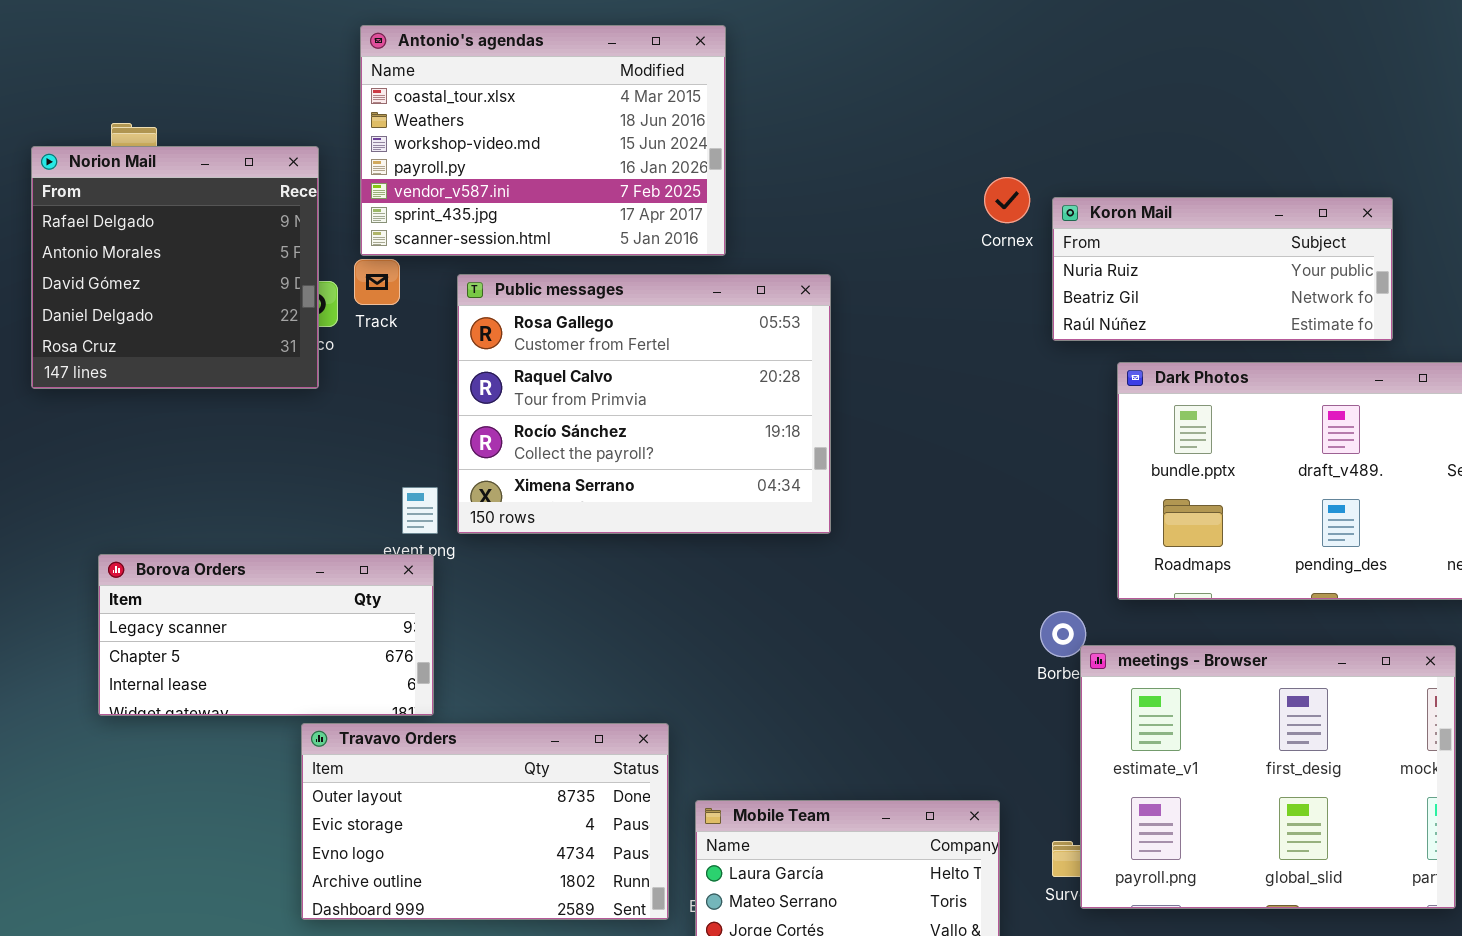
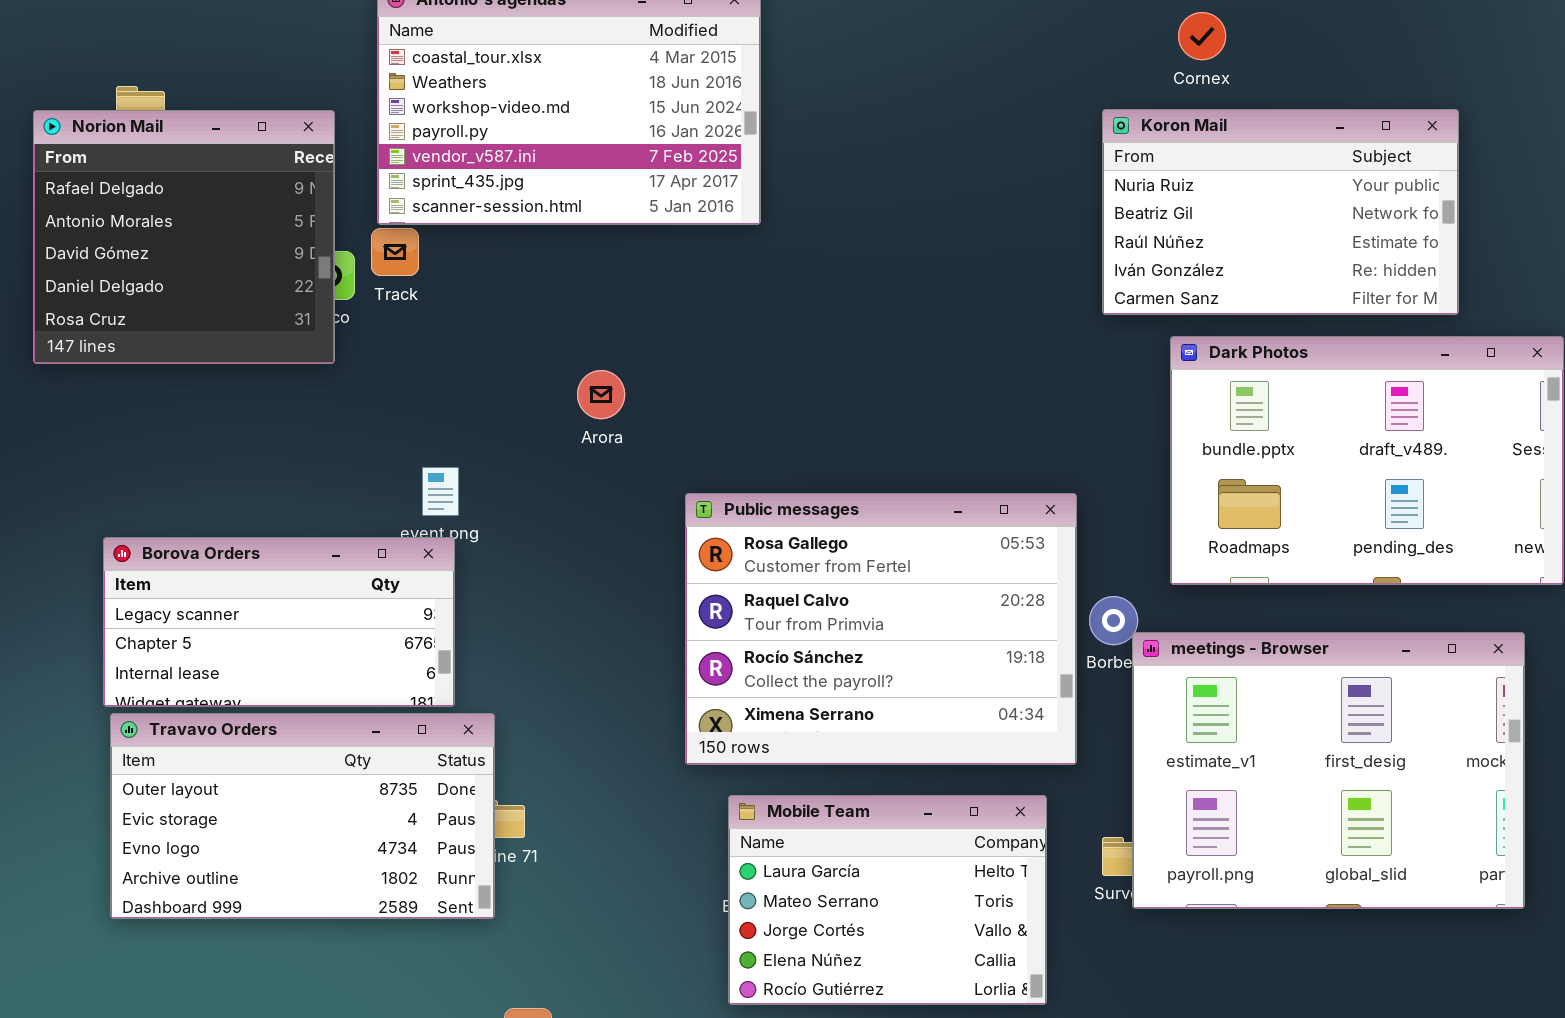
Cornex: [984,177,1030,223] -> [1178,12,1226,60], moved
Koron Mail: [1052,197,1393,341] -> [1102,109,1459,315], resized
Public messages: [457,274,831,534] -> [685,493,1077,765], moved
Travavo Orders: [301,723,669,920] -> [110,713,495,919], moved

